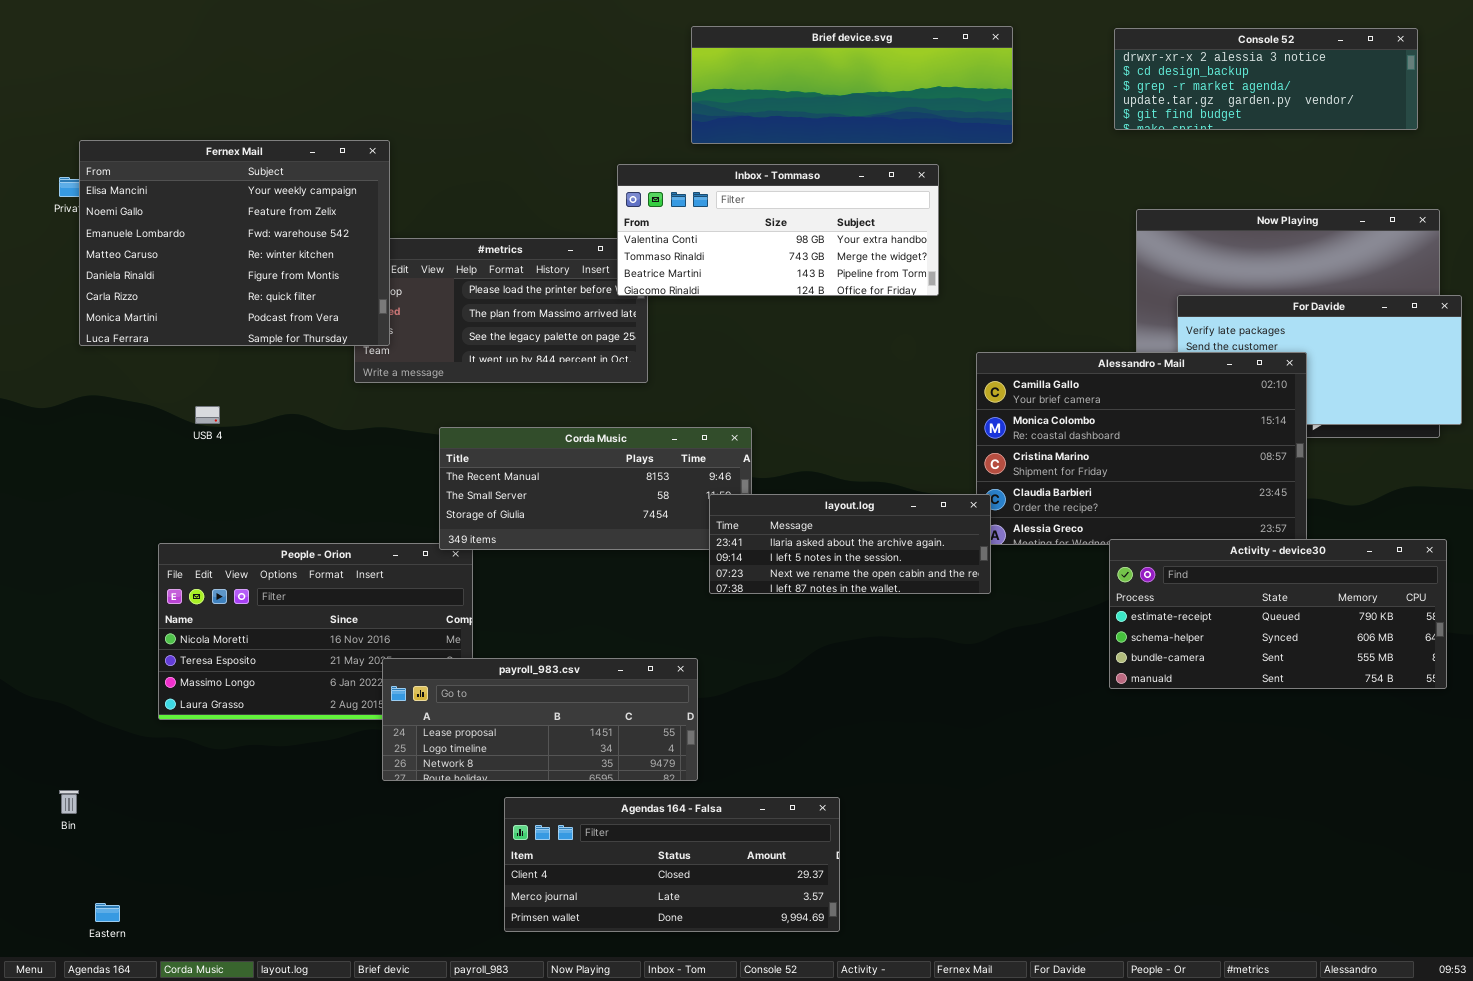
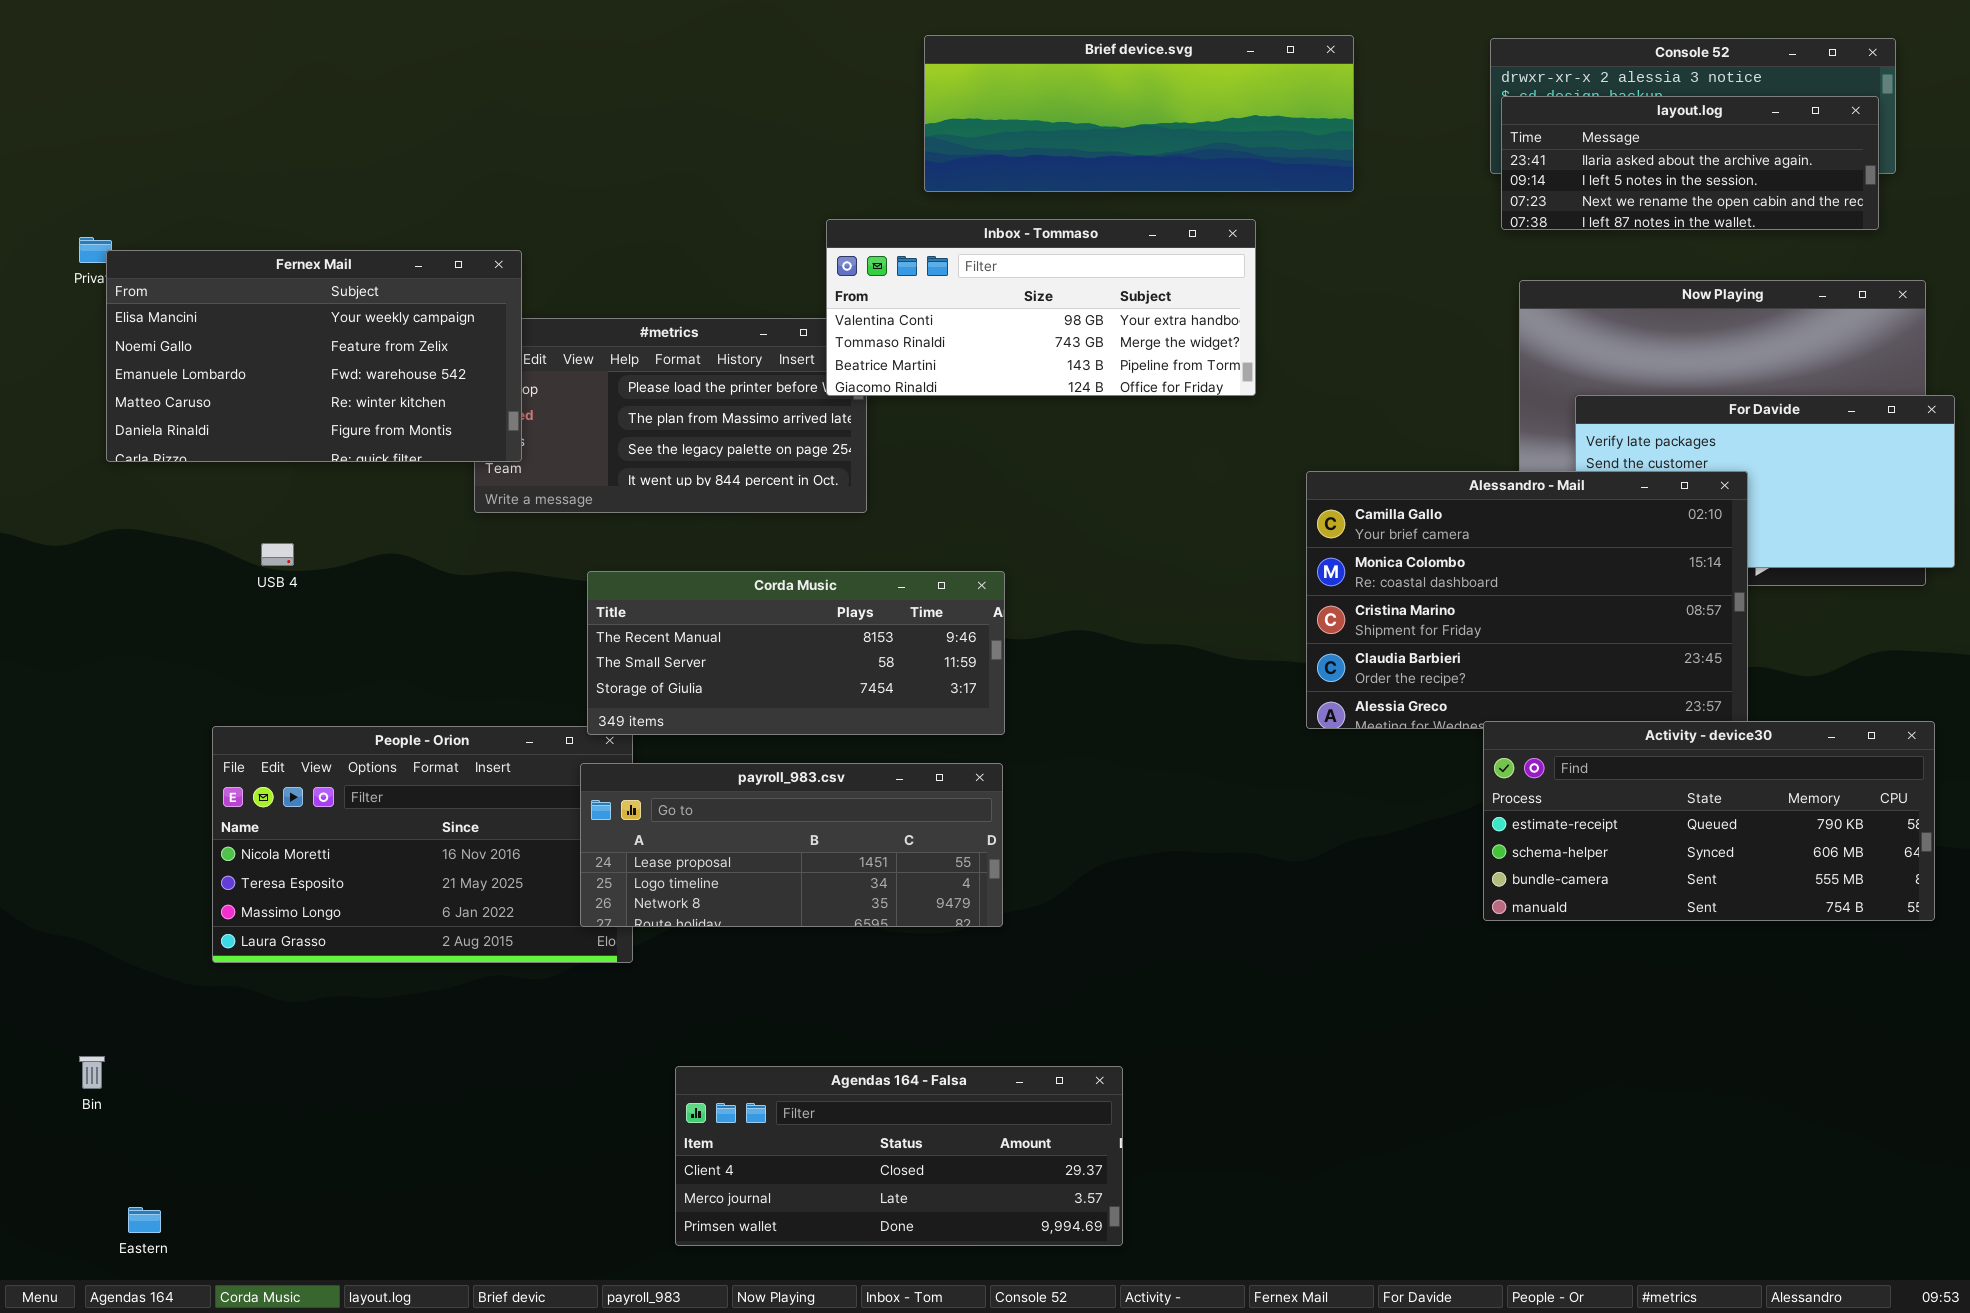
Fernex Mail: [79,140,390,346] -> [106,250,522,462], resized
layout.log: [709,494,991,594] -> [1501,96,1879,230], moved
payroll_983.csv: [382,658,698,781] -> [580,763,1003,927], moved

